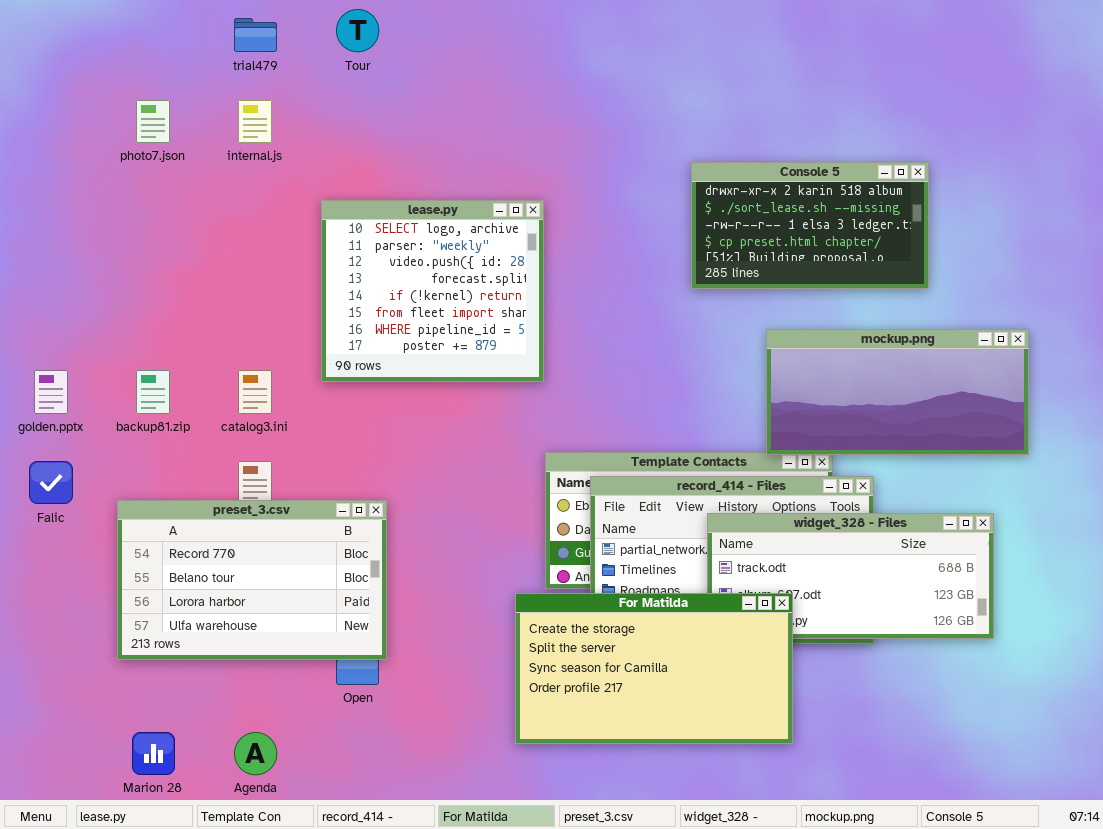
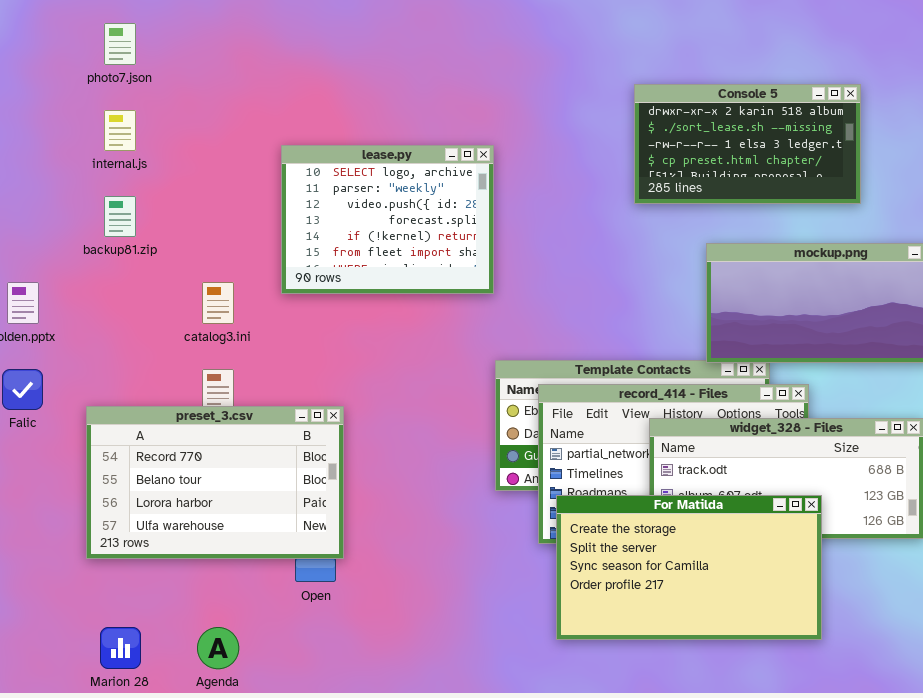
internal.js: [238,100,272,143] -> [104,110,136,151], moved
lease.py: [321,200,544,382] -> [281,145,494,294], resized
backup81.zip: [136,370,170,414] -> [104,196,136,237], moved
For Matilda: [515,593,793,744] -> [556,495,822,640], moved

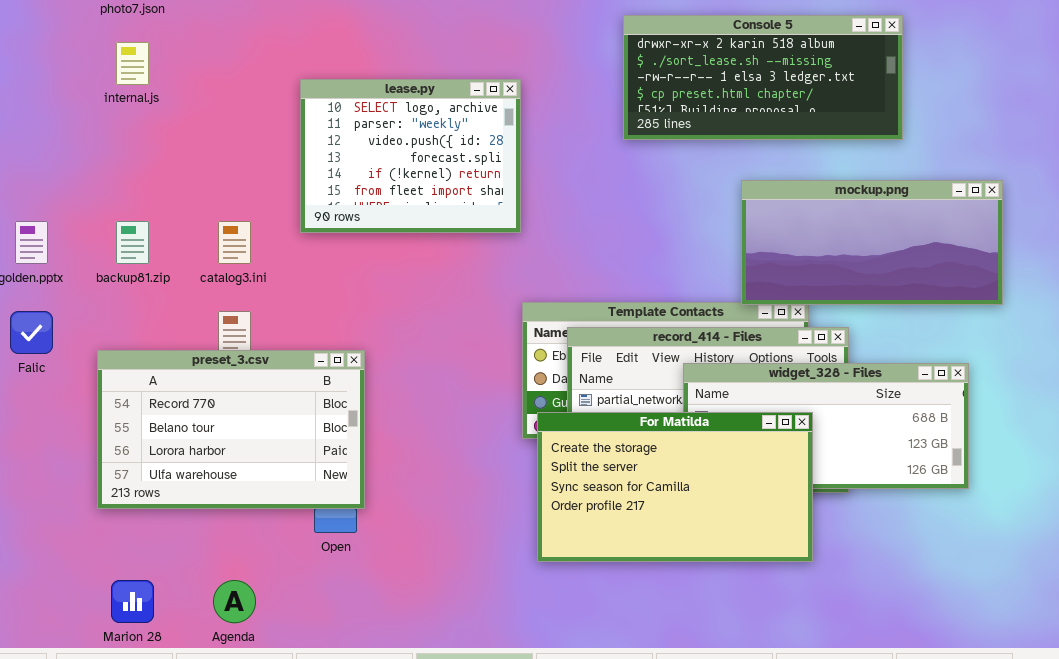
Console 5: [634,84,861,204] -> [623,15,903,140], resized
backup81.zip: [104,196,136,237] -> [116,221,149,264], moved
For Matilda: [556,495,822,640] -> [537,412,813,562], moved

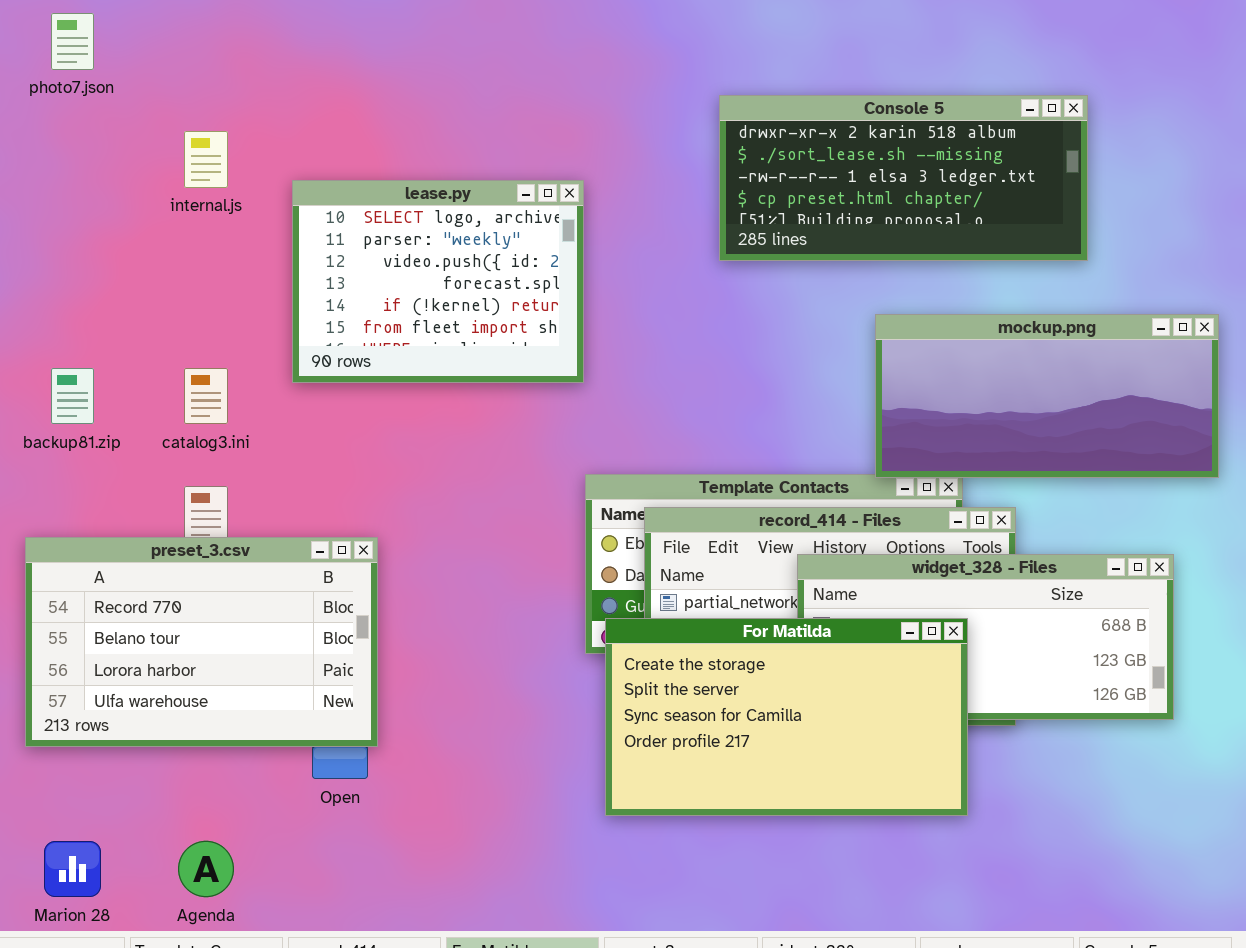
internal.js: [116,42,149,85] -> [184,131,228,188], moved

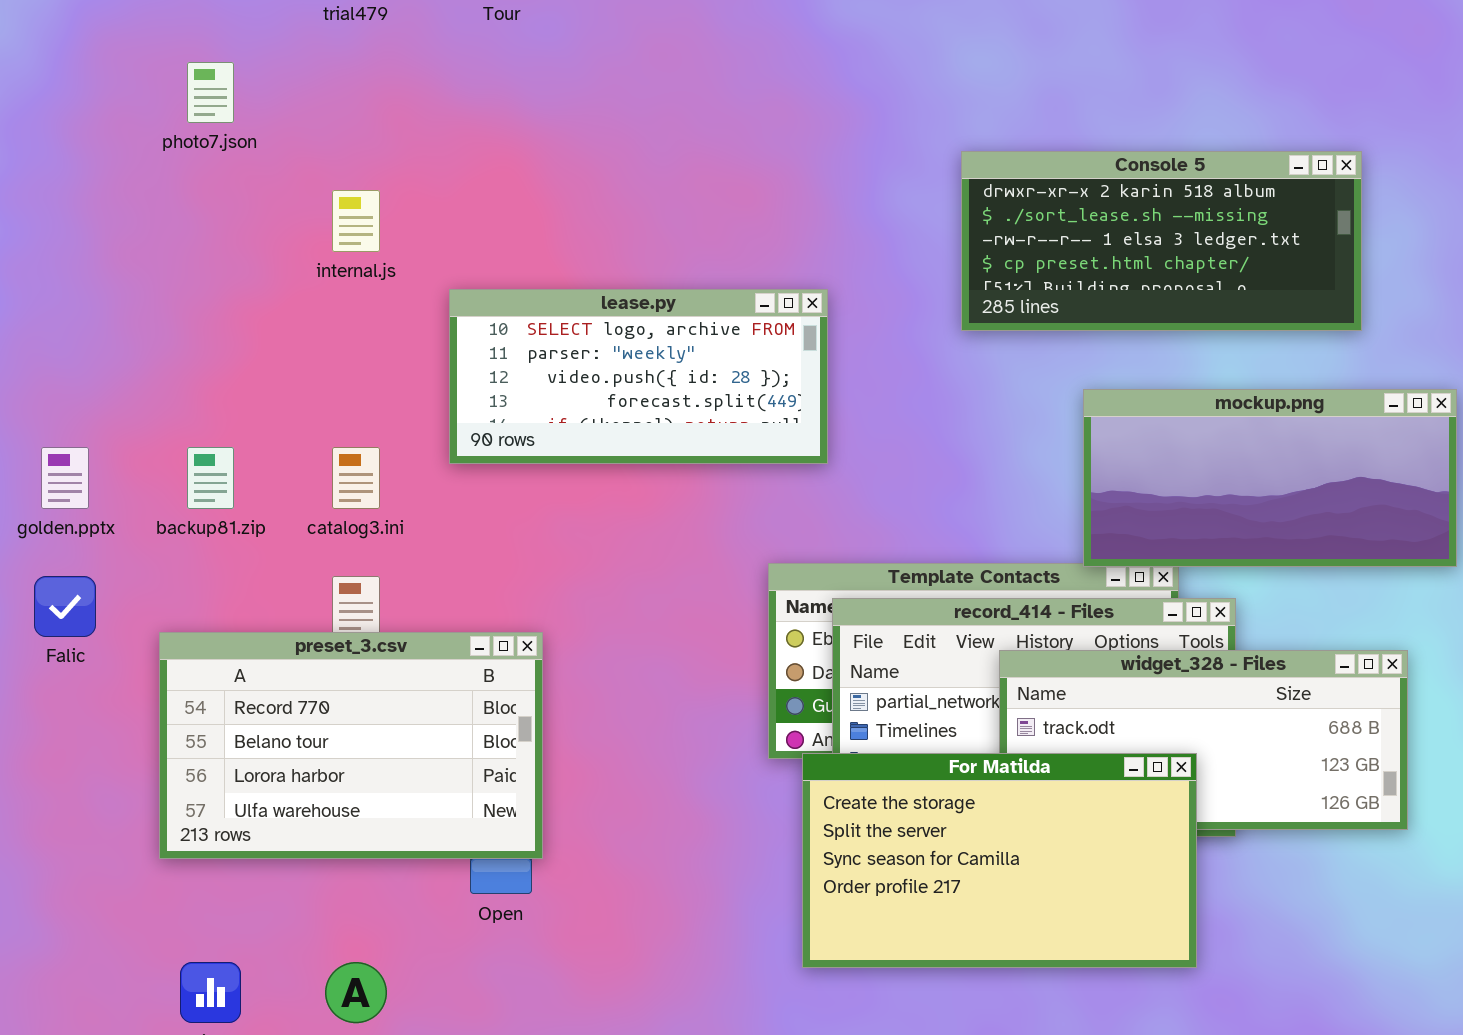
Console 5: [719,95,1088,261] -> [961,151,1362,331], moved
lease.py: [292,180,584,383] -> [449,289,828,464], resized
For Matilda: [605,618,968,816] -> [802,753,1197,968], moved

